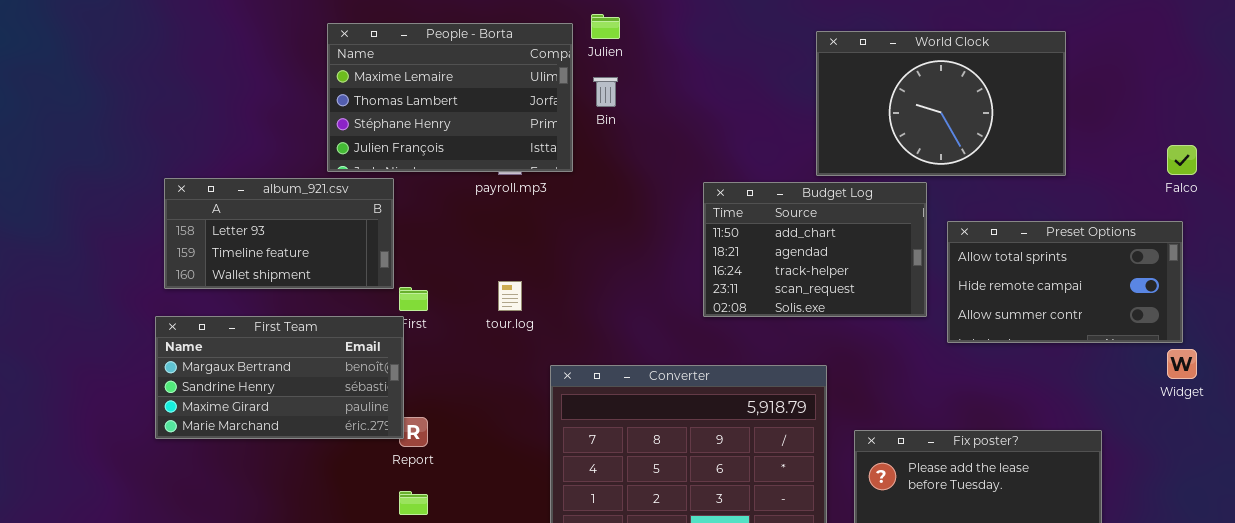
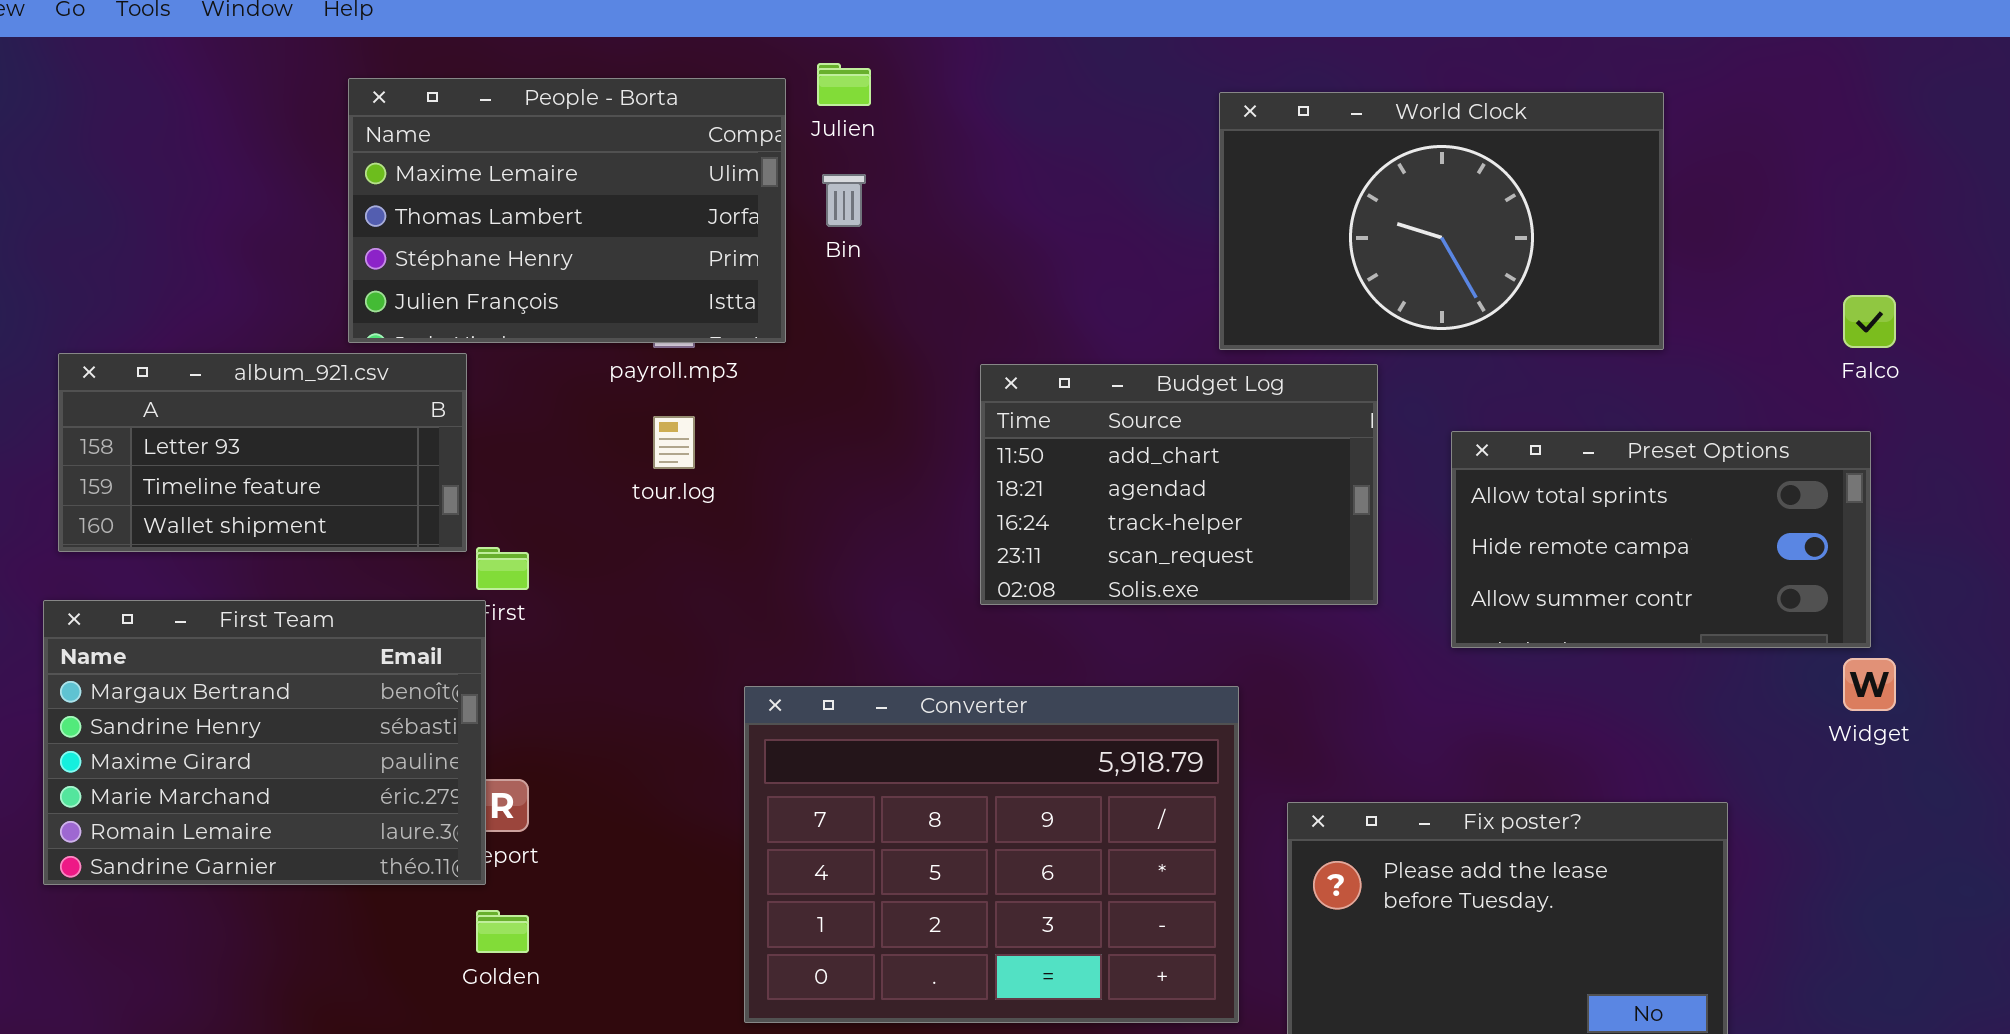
Budget Log: [703,182,927,317] -> [980,364,1378,605], moved
tour.log: [498,281,522,311] -> [653,416,695,469], moved
First Team: [155,316,404,439] -> [43,600,486,885], resized

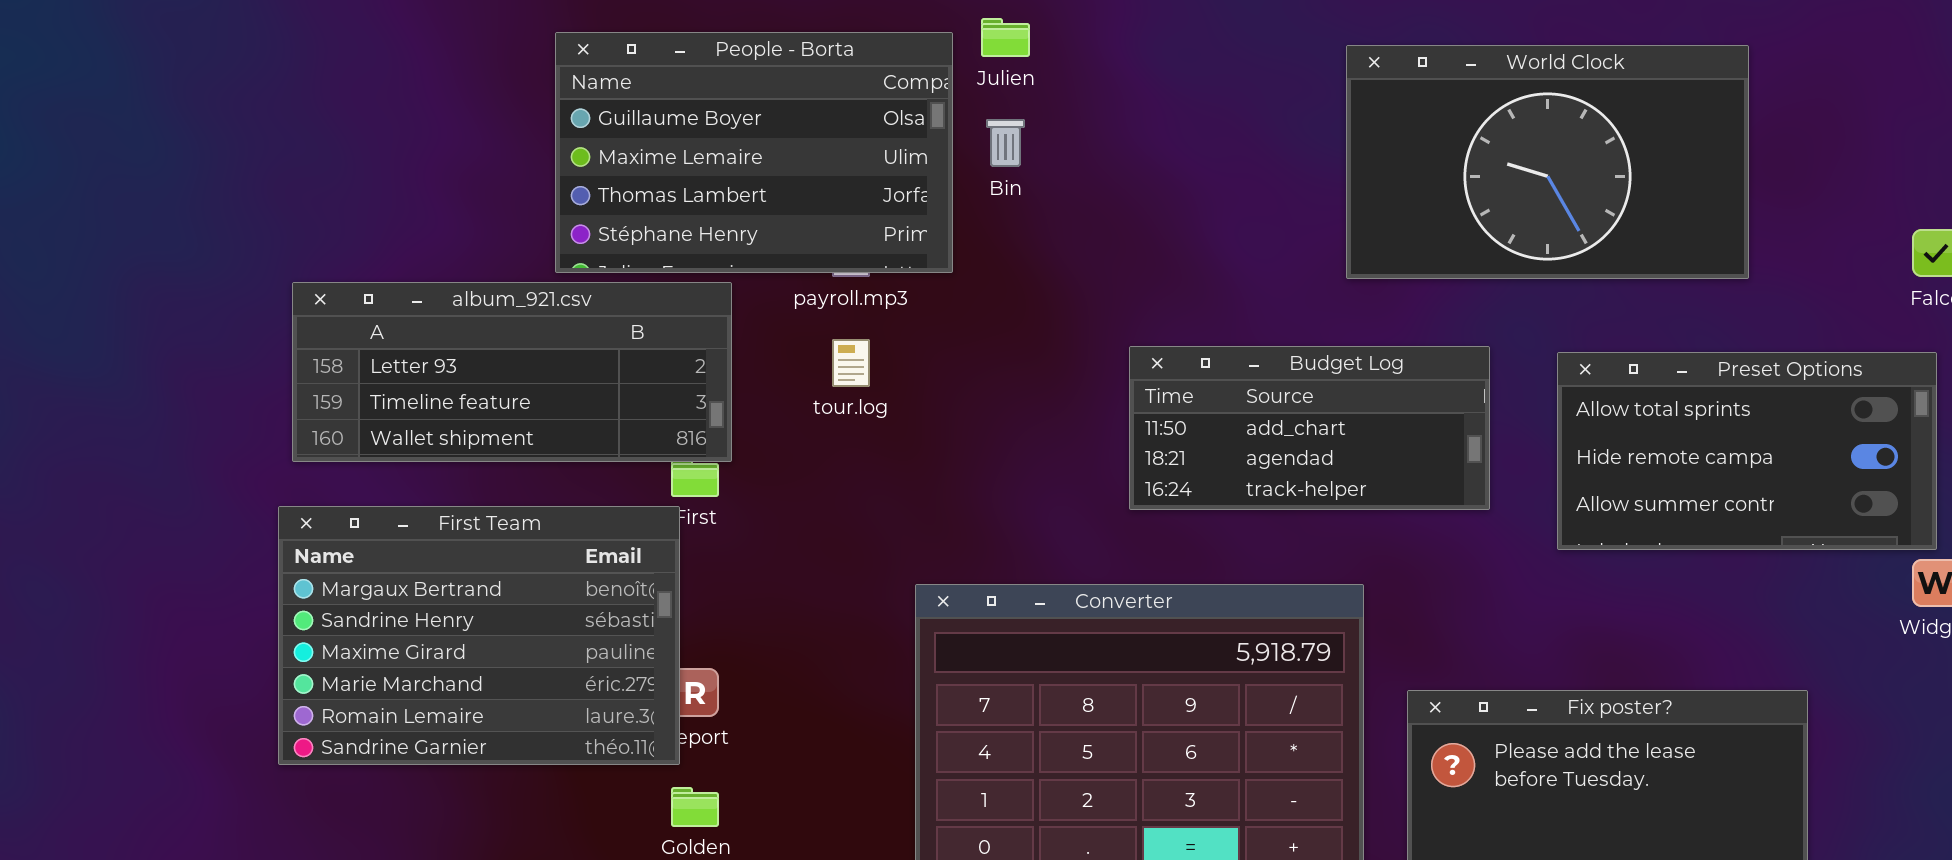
People - Borta: [348,78,786,343] -> [555,32,953,273], scrolled up 1 row
album_921.csv: [58,353,467,552] -> [292,282,732,462], resized
Budget Log: [980,364,1378,605] -> [1129,346,1490,510], resized

